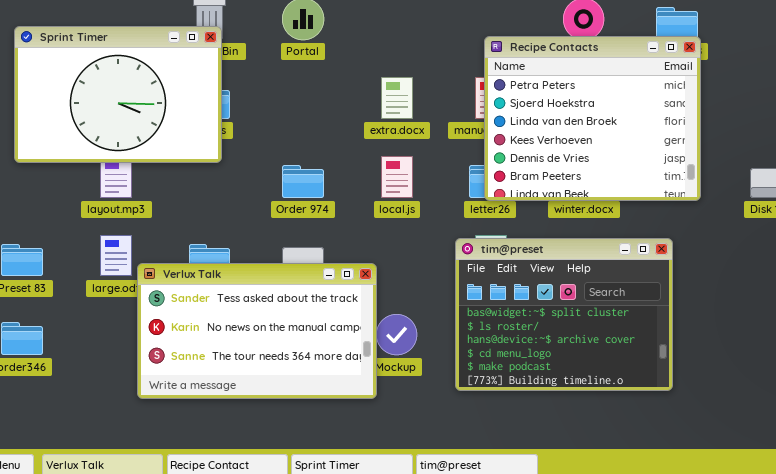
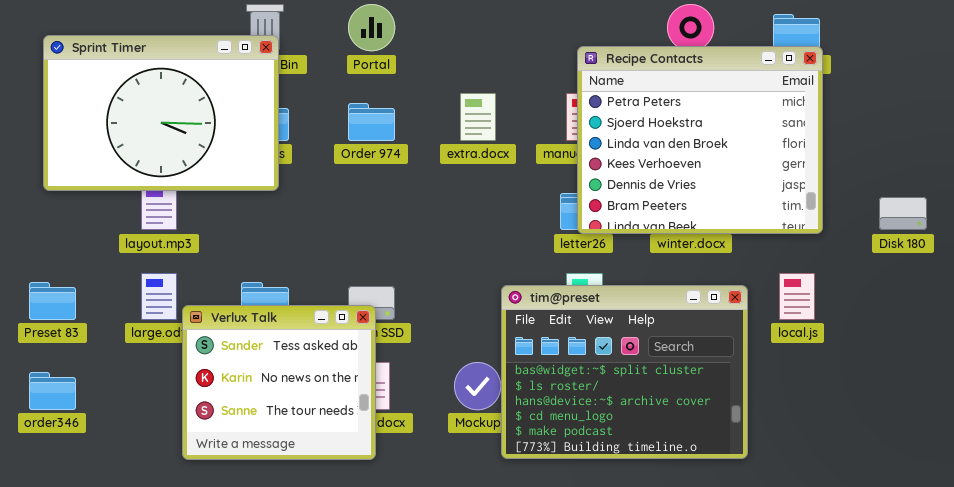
local.js: [381,156,413,198] -> [779,273,815,320], moved
Order 974: [282,165,324,198] -> [348,103,395,141], moved
tim@preset: [455,238,673,391] -> [501,285,748,459], moved
Verlux Talk: [137,263,377,399] -> [182,305,376,460], resized

